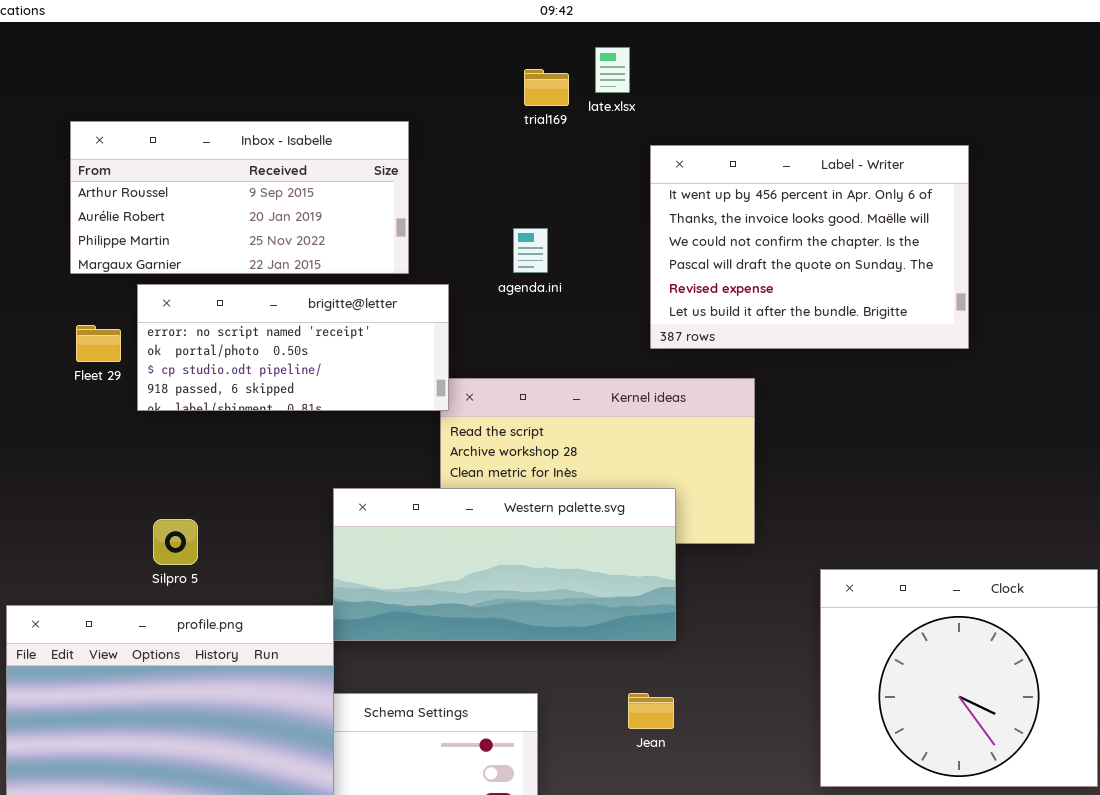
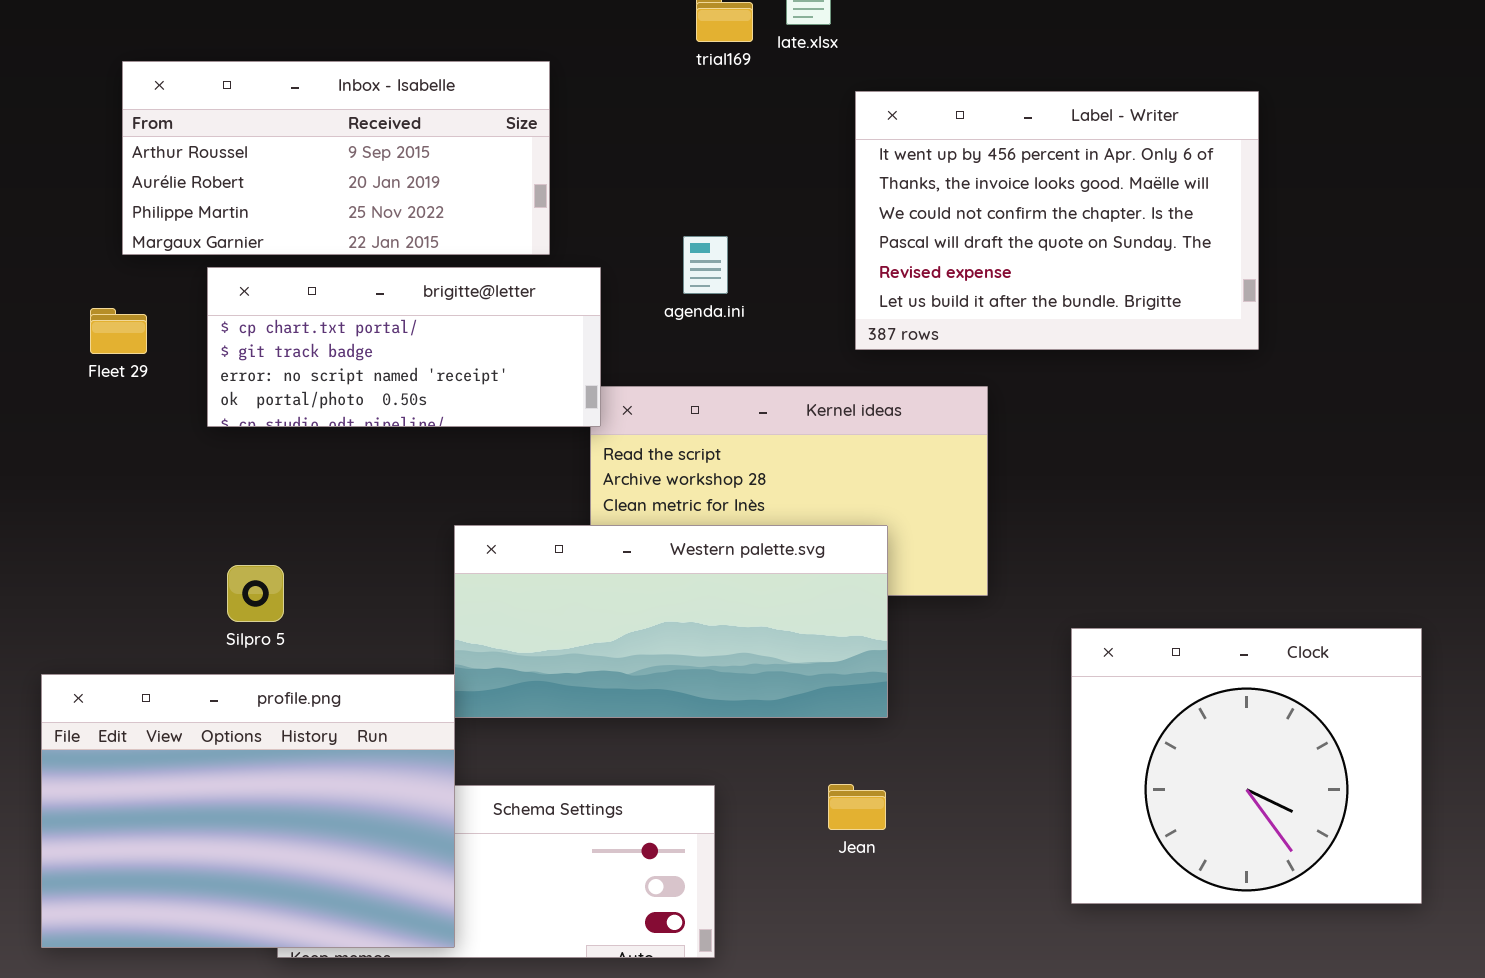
agenda.ini: [513,228,548,273] -> [683,236,728,294], moved
brigitte@letter: [137,284,449,411] -> [207,267,601,427], scrolled up 2 rows
Fleet 29: [76,325,121,362] -> [90,308,147,354], moved

